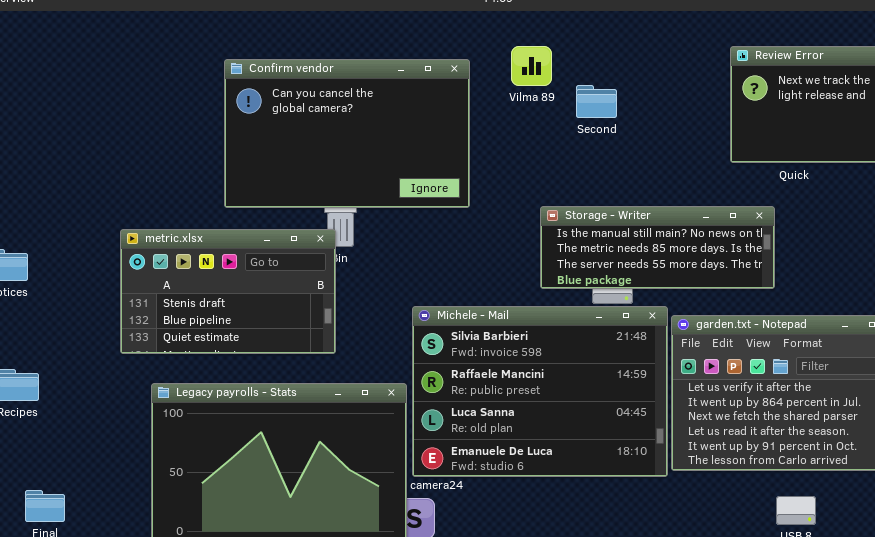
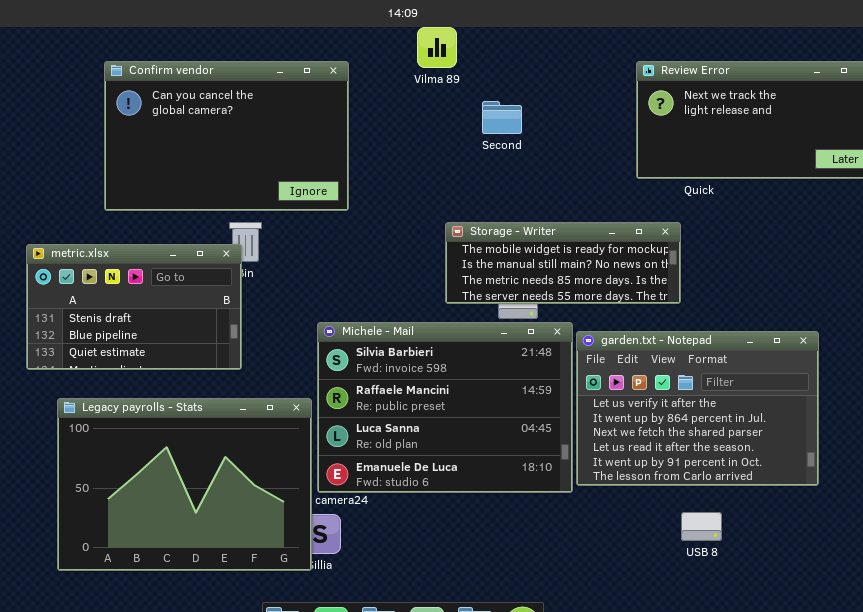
Vilma 89: [511,46,552,86] -> [417,27,457,68], moved
Confirm vendor: [224,59,470,208] -> [104,61,349,211], moved
Storage - Writer: [540,206,775,289] -> [445,222,681,304], scrolled up 1 row

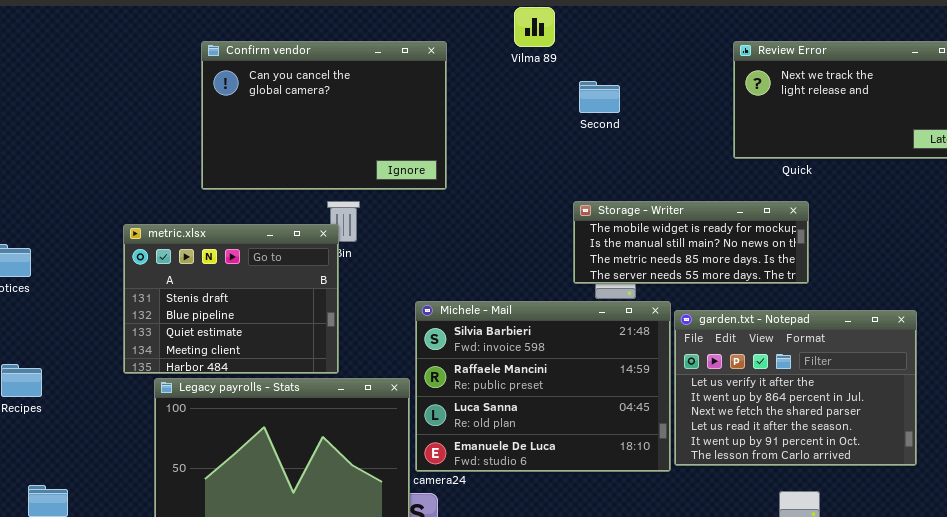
Storage - Writer: [445,222,681,304] -> [573,201,809,284], moved
metric.xlsx: [26,244,242,370] -> [123,224,339,374], resized

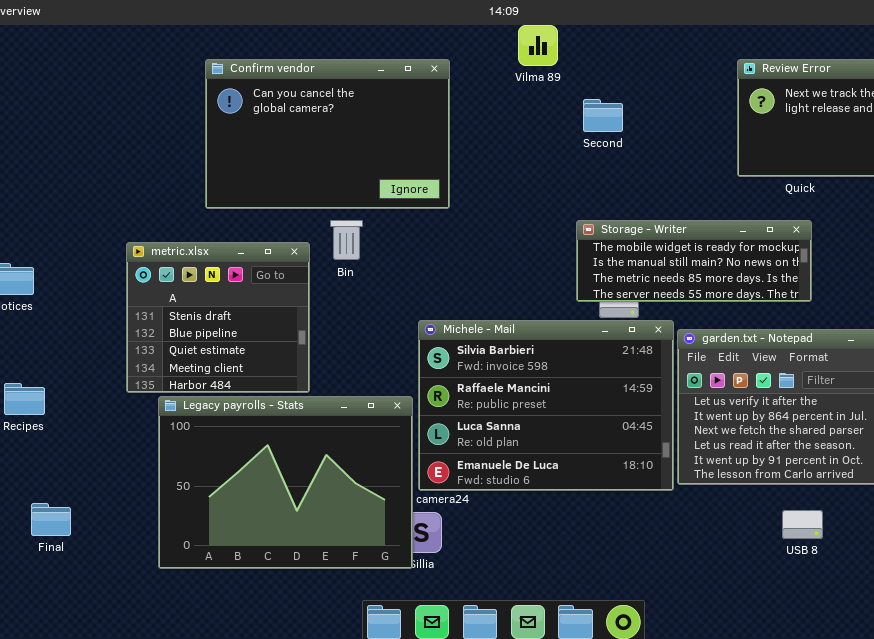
metric.xlsx: [123,224,339,374] -> [126,242,310,393], resized

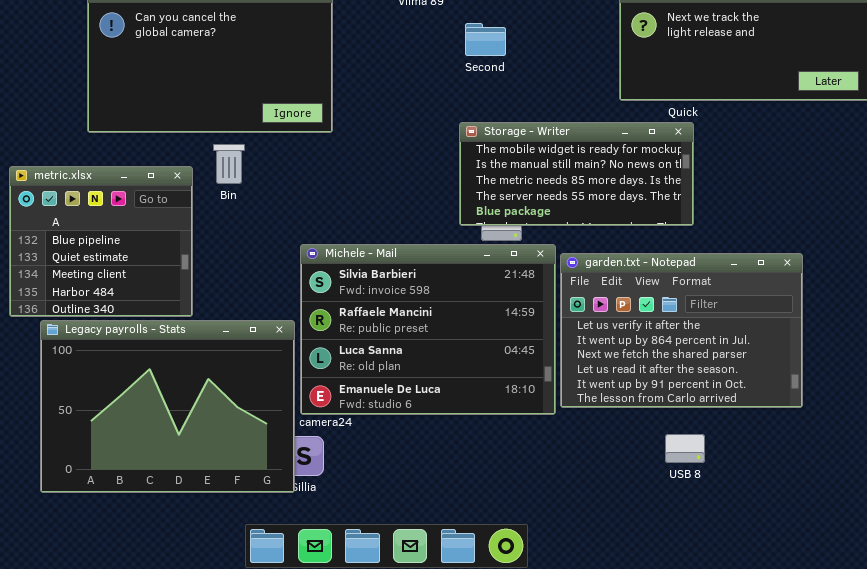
Storage - Writer: [576,220,812,302] -> [459,122,694,226], resized
metric.xlsx: [126,242,310,393] -> [9,166,193,317], scrolled down 1 row

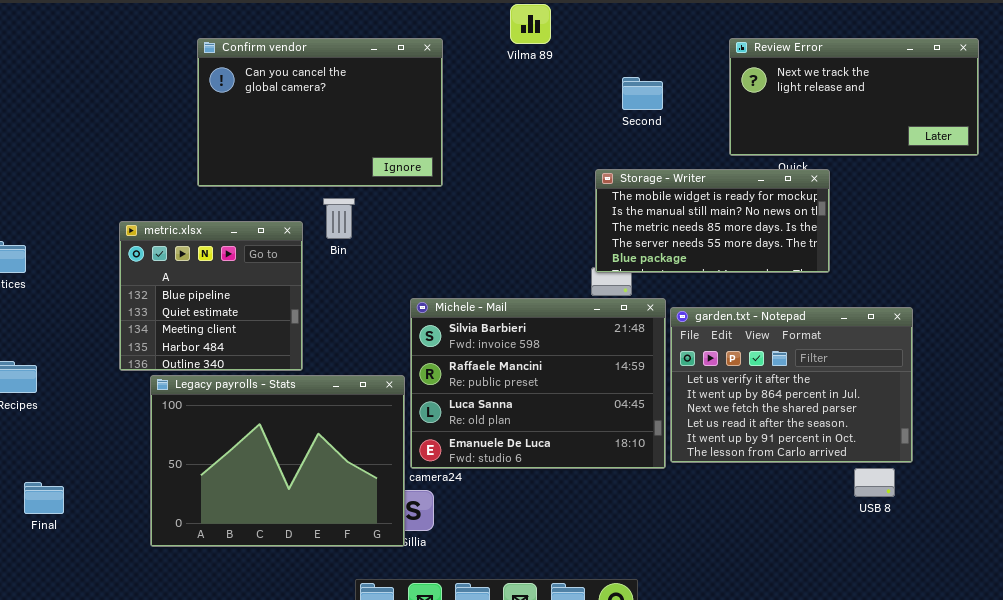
Second: [465,23,506,56] -> [622,77,663,110], moved
Storage - Writer: [459,122,694,226] -> [595,169,830,273], moved
USB 8: [665,434,705,463] -> [854,468,895,497], moved

